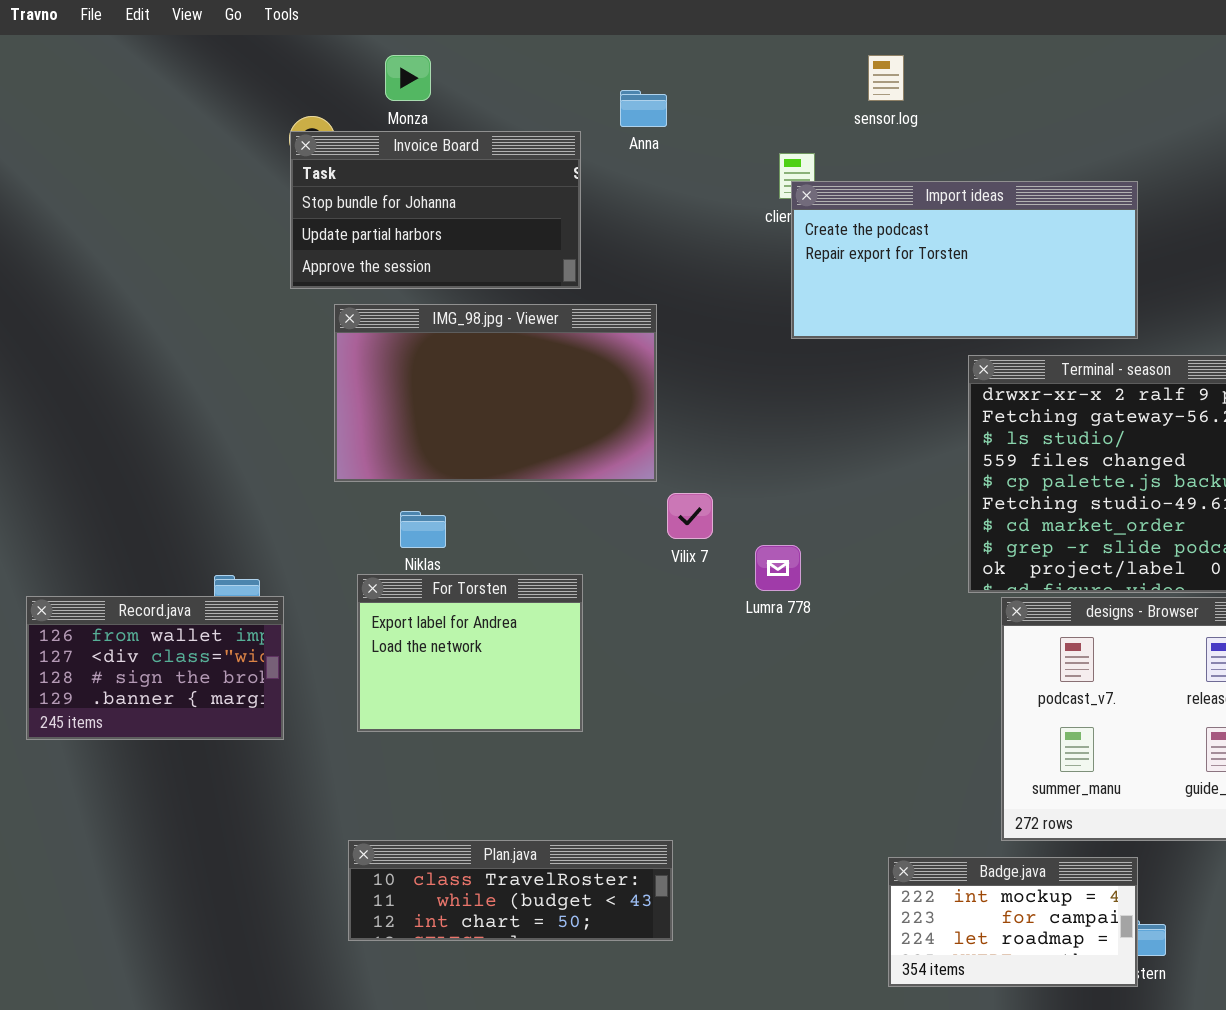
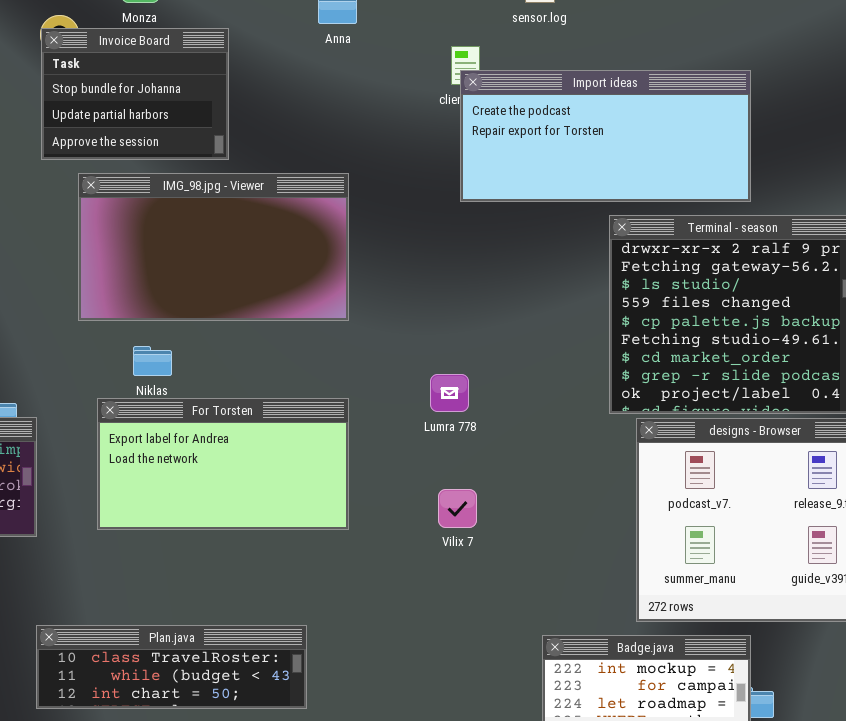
Invoice Board: [290,131,581,289] -> [41,28,229,160], resized
Vilix 7: [667,493,713,539] -> [438,489,477,528], moved
For Torsten: [357,574,583,732] -> [97,398,349,530], resized
Plan.java: [348,840,673,941] -> [36,625,307,709], moved

